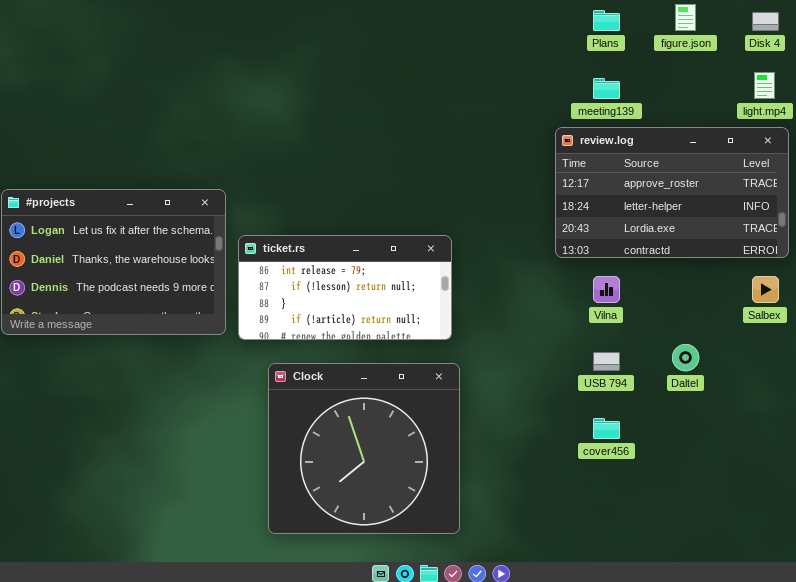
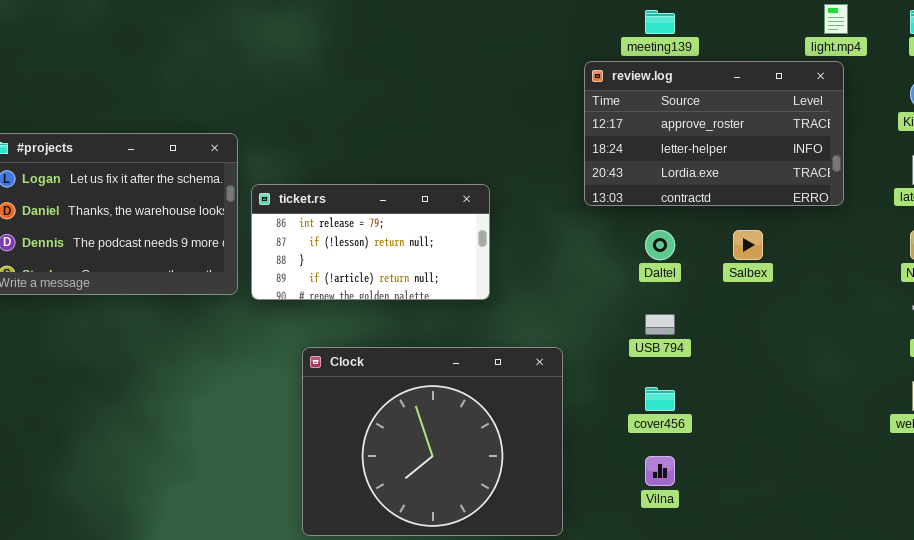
review.log: [555,127,789,258] -> [584,61,844,206], moved
Vilna: [593,276,620,303] -> [645,456,675,486], moved
Salbex: [752,276,779,303] -> [733,230,763,260], moved
Daltel: [672,344,699,371] -> [645,230,675,260], moved
Clock: [268,363,460,534] -> [302,347,563,536], moved, resized

